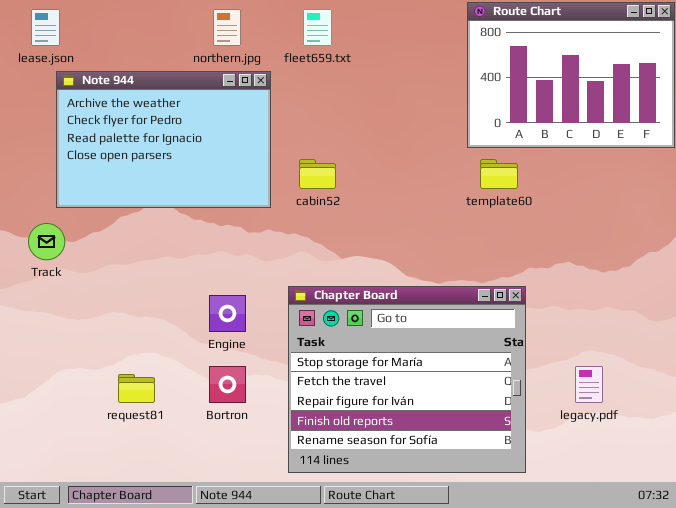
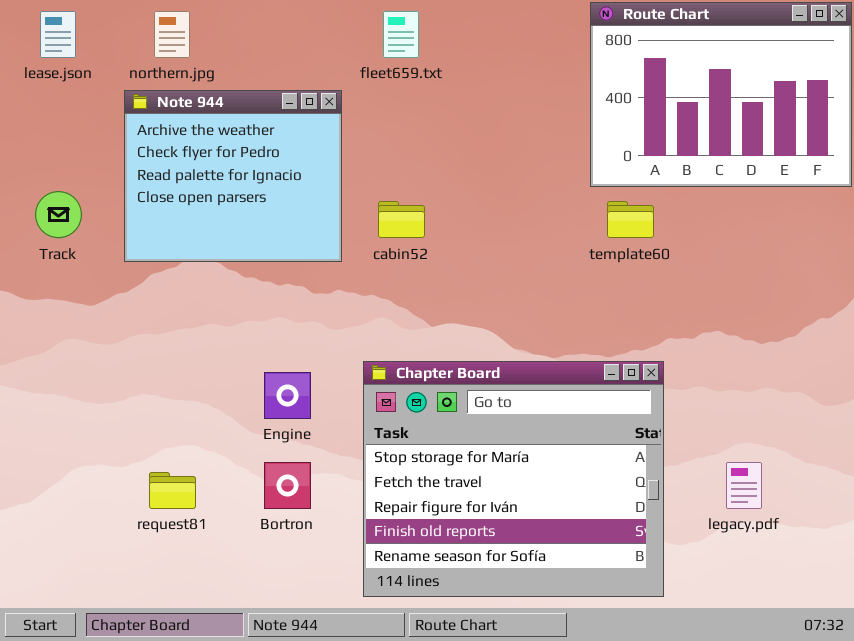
northern.jpg: [213,9,241,46] -> [154,11,190,58], moved
Note 944: [56,71,271,208] -> [124,90,342,262], resized
Track: [28,223,65,260] -> [35,191,82,238], moved

